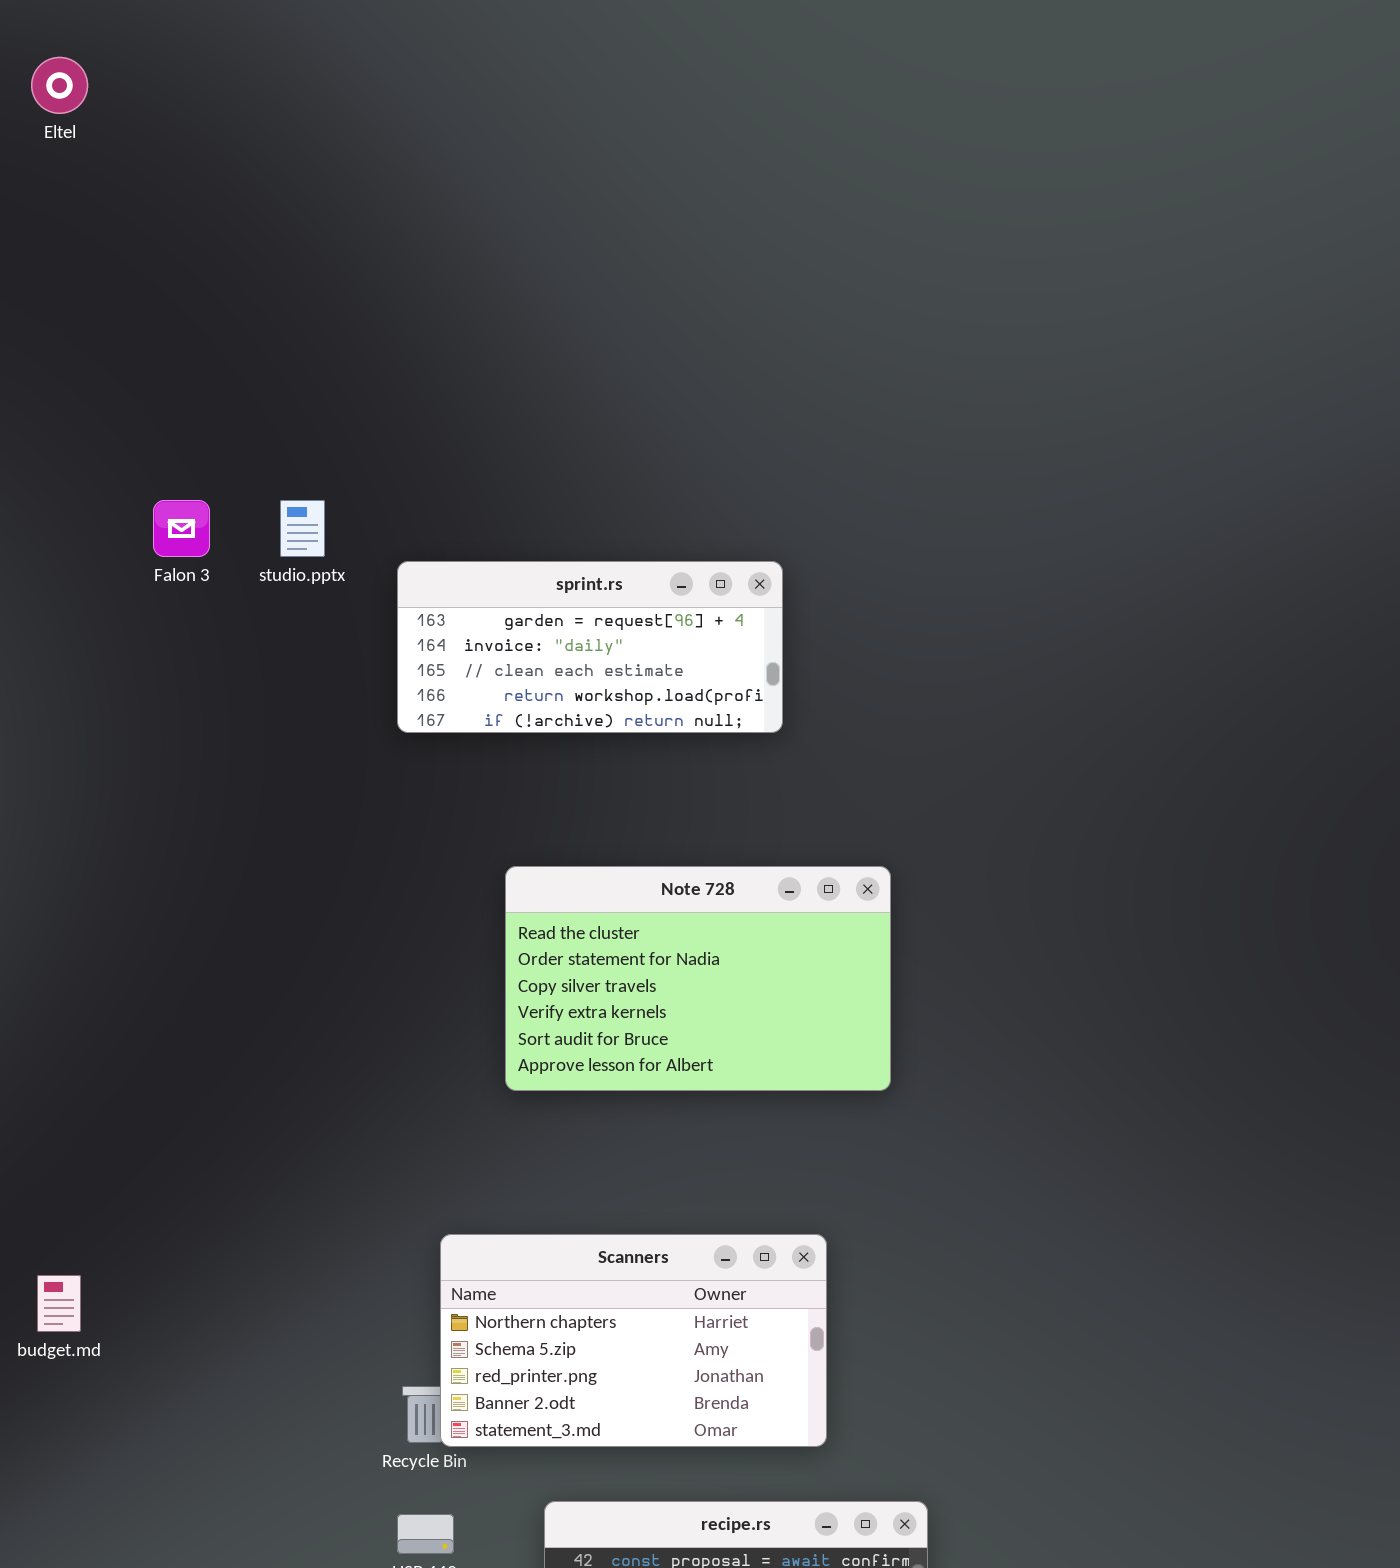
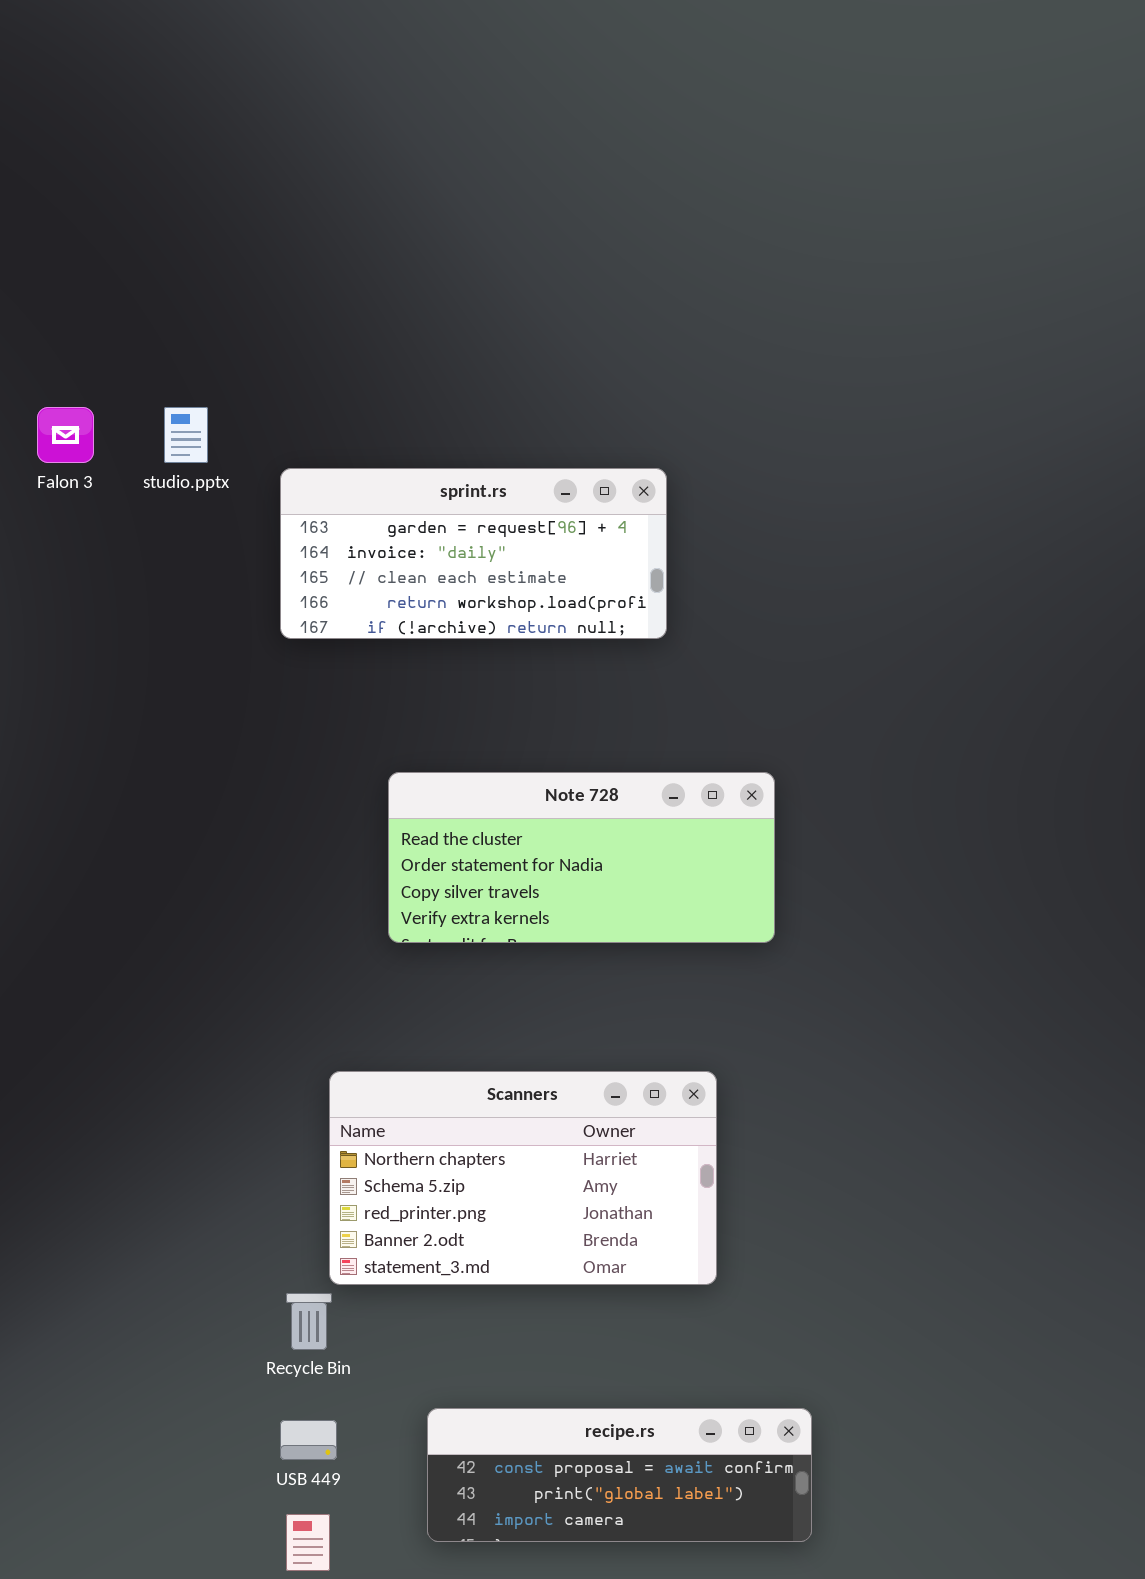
Note 728: [505,866,891,1091] -> [388,772,775,943], resized
Scanners: [440,1234,827,1447] -> [329,1071,717,1285], moved

